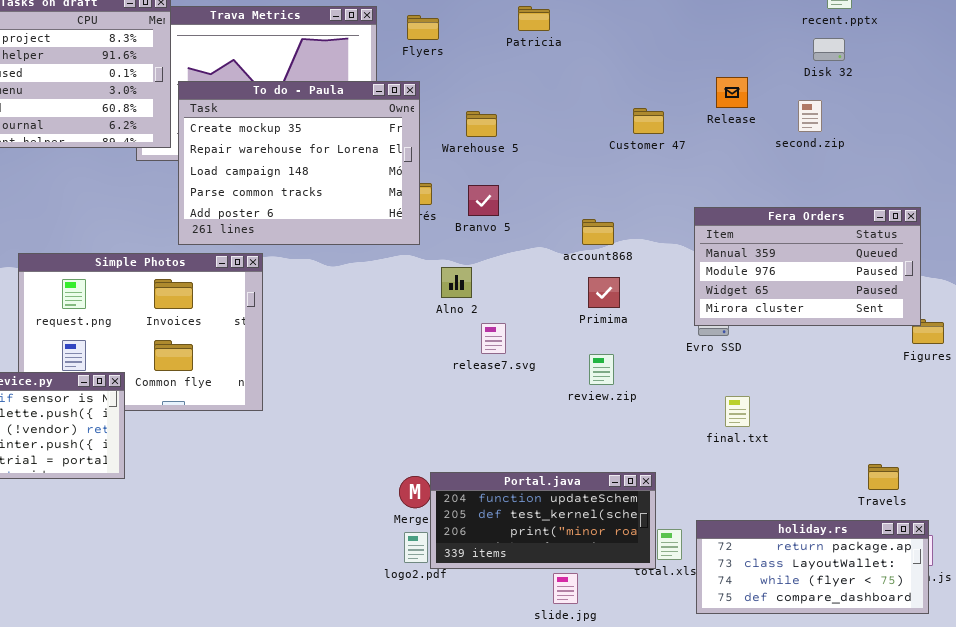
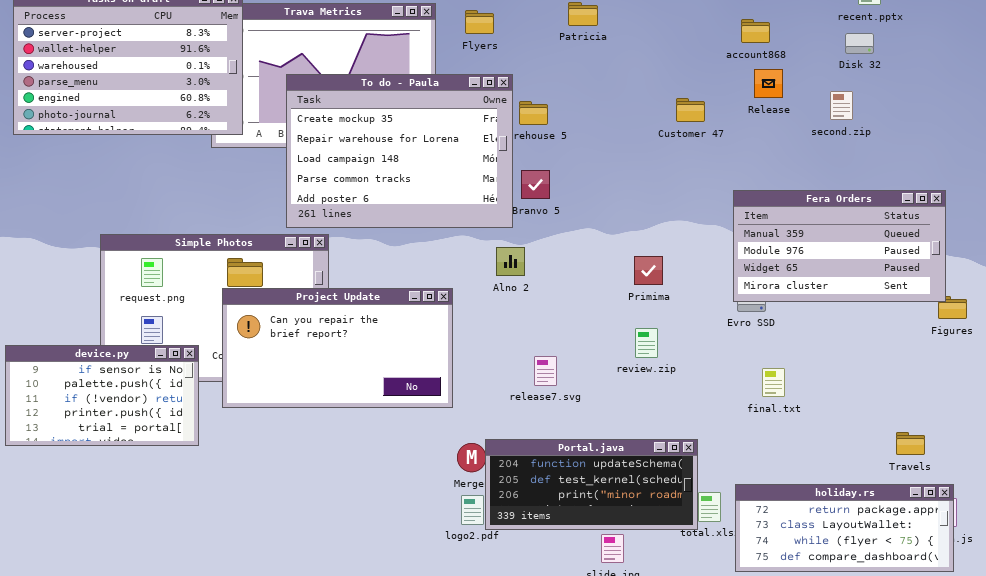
To do - Paula: [178,81,420,245] -> [286,74,513,228], moved
account868: [582,219,614,245] -> [741,19,770,43], moved
Project Update: none -> [222,288,453,408], opened
release7.svg: [481,323,506,354] -> [534,356,557,386], moved

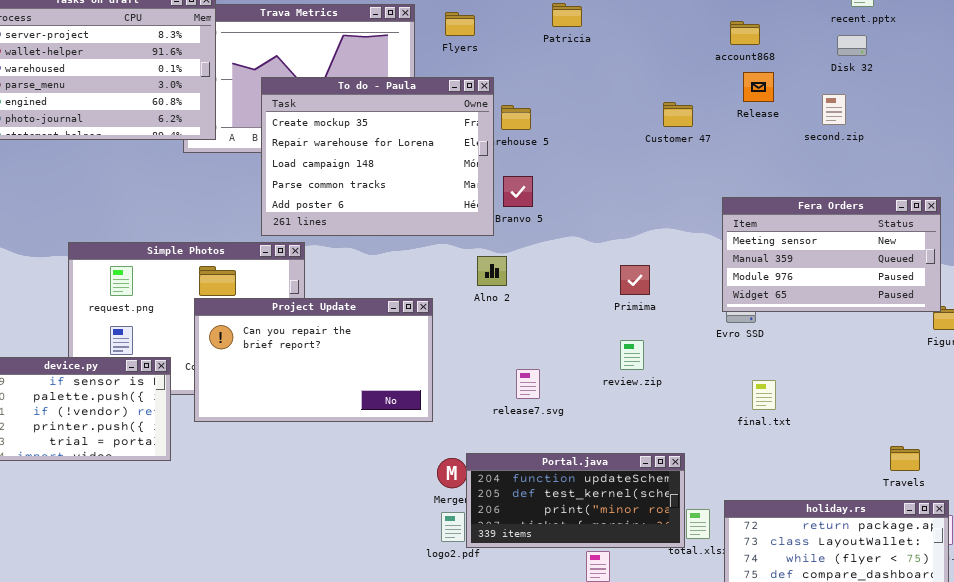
Fera Orders: [733,190,946,302] -> [722,197,941,312], scrolled up 1 row

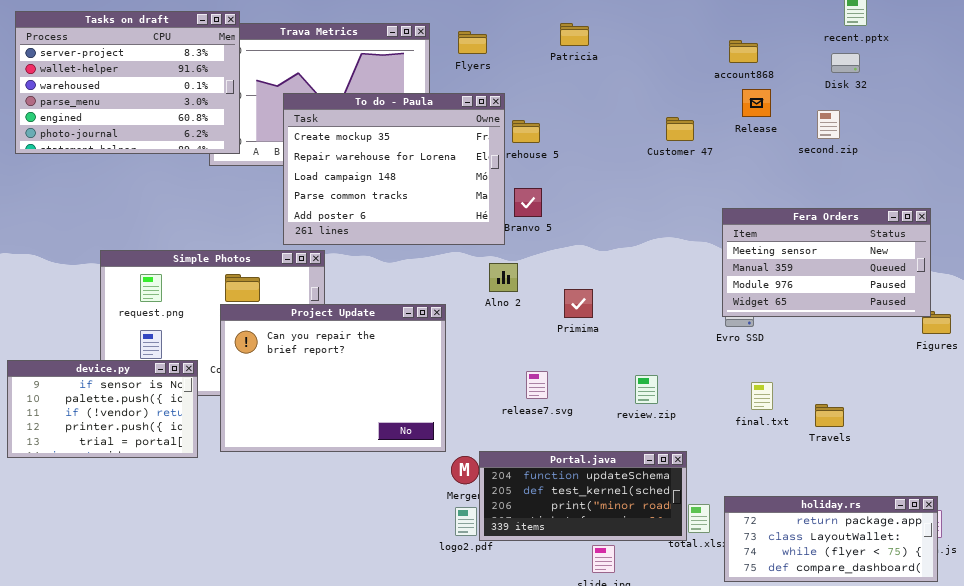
Primima: [620,265,650,295] -> [564,289,593,318], moved
Project Update: [194,298,433,422] -> [220,304,446,452], resized
review.zip: [620,340,644,370] -> [635,375,658,404], moved
Travels: [890,446,920,471] -> [815,404,844,427], moved

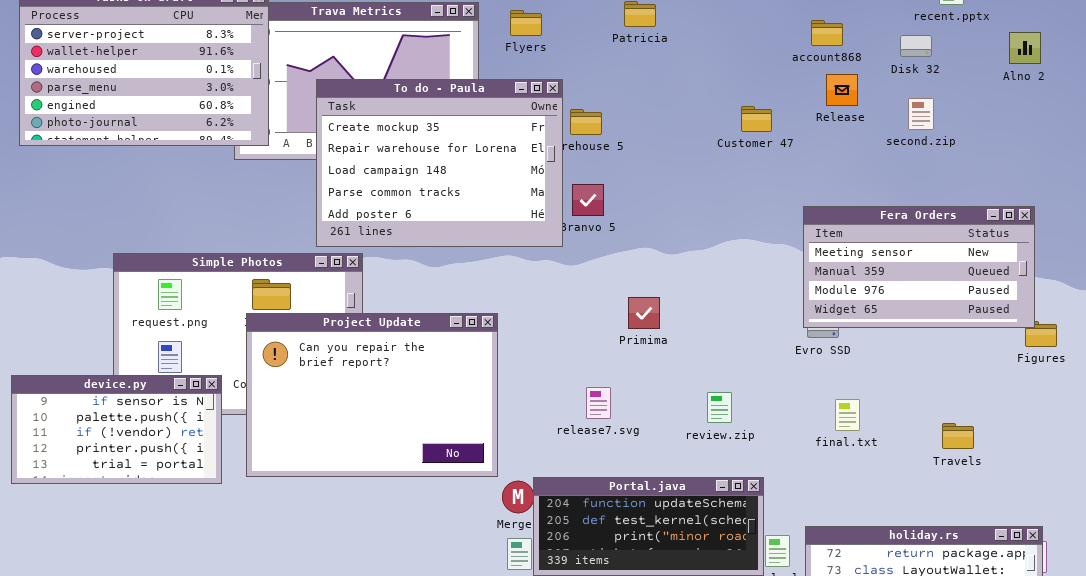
Disk 32: [831,53,860,73] -> [900,35,932,57], moved
Alno 2: [489,263,518,292] -> [1009,32,1041,64], moved
Travels: [815,404,844,427] -> [942,423,974,449], moved

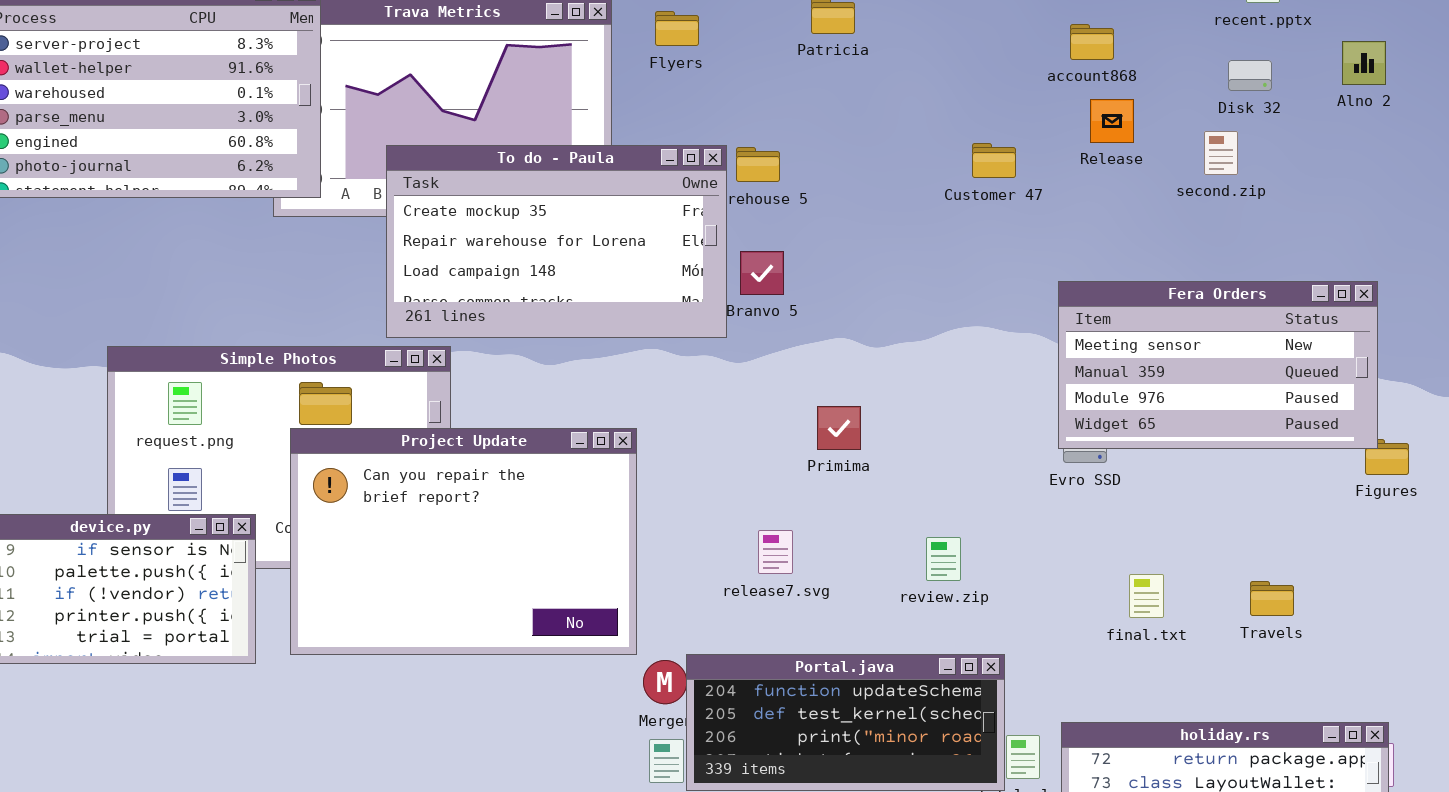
Disk 32: [900,35,932,57] -> [1228,60,1272,91], moved
To do - Paula: [316,79,563,247] -> [386,145,727,338], resized
final.txt: [835,399,860,431] -> [1129,574,1164,618], moved

